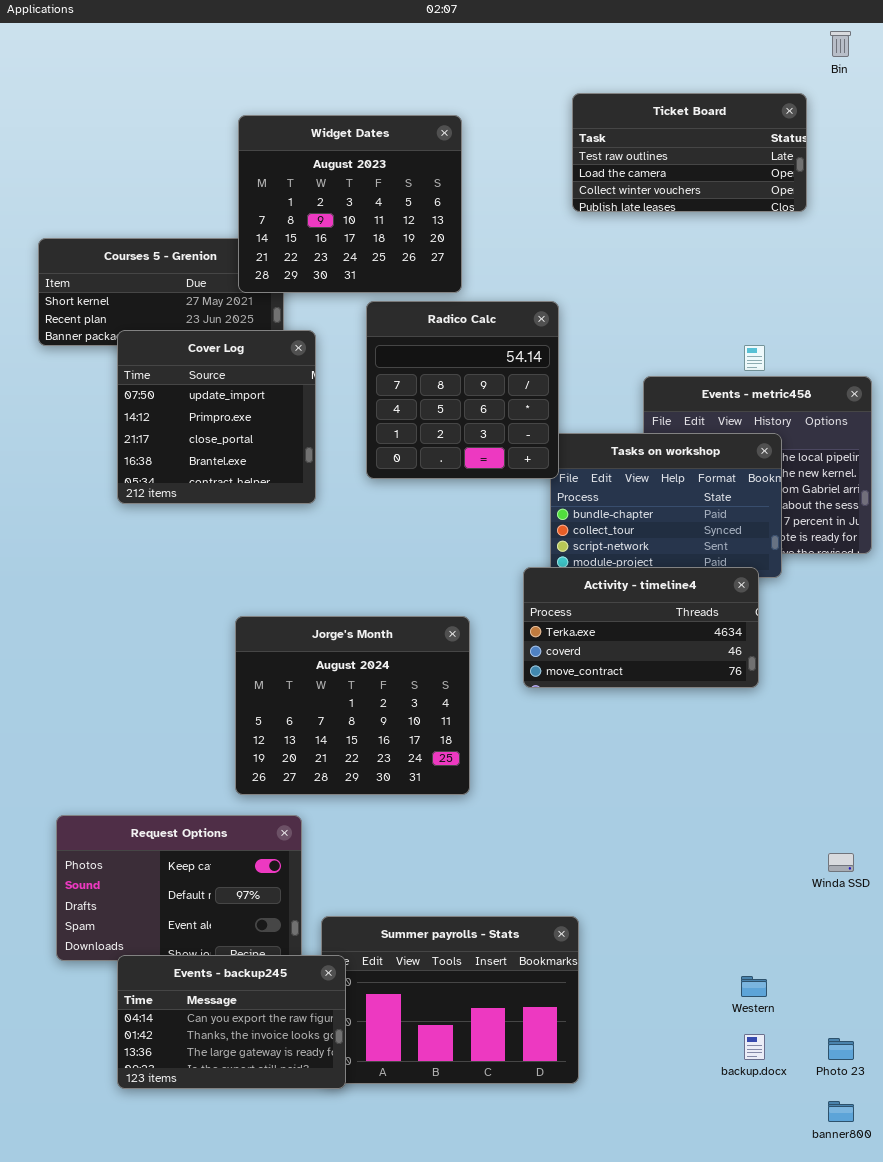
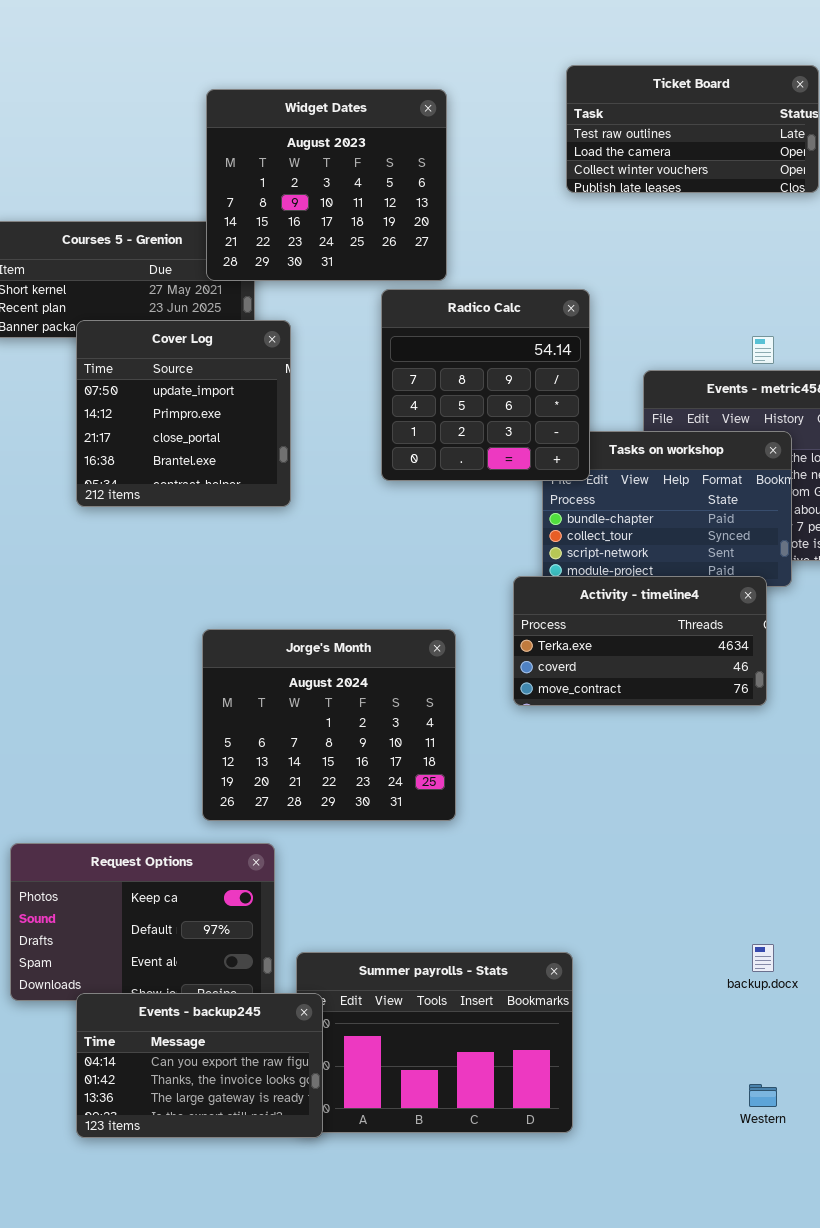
Radico Calc: [366,301,559,479] -> [381,289,590,481], moved
Western: [741,976,767,997] -> [749,1084,777,1107], moved
backup.docx: [744,1034,765,1060] -> [752,944,774,972], moved

